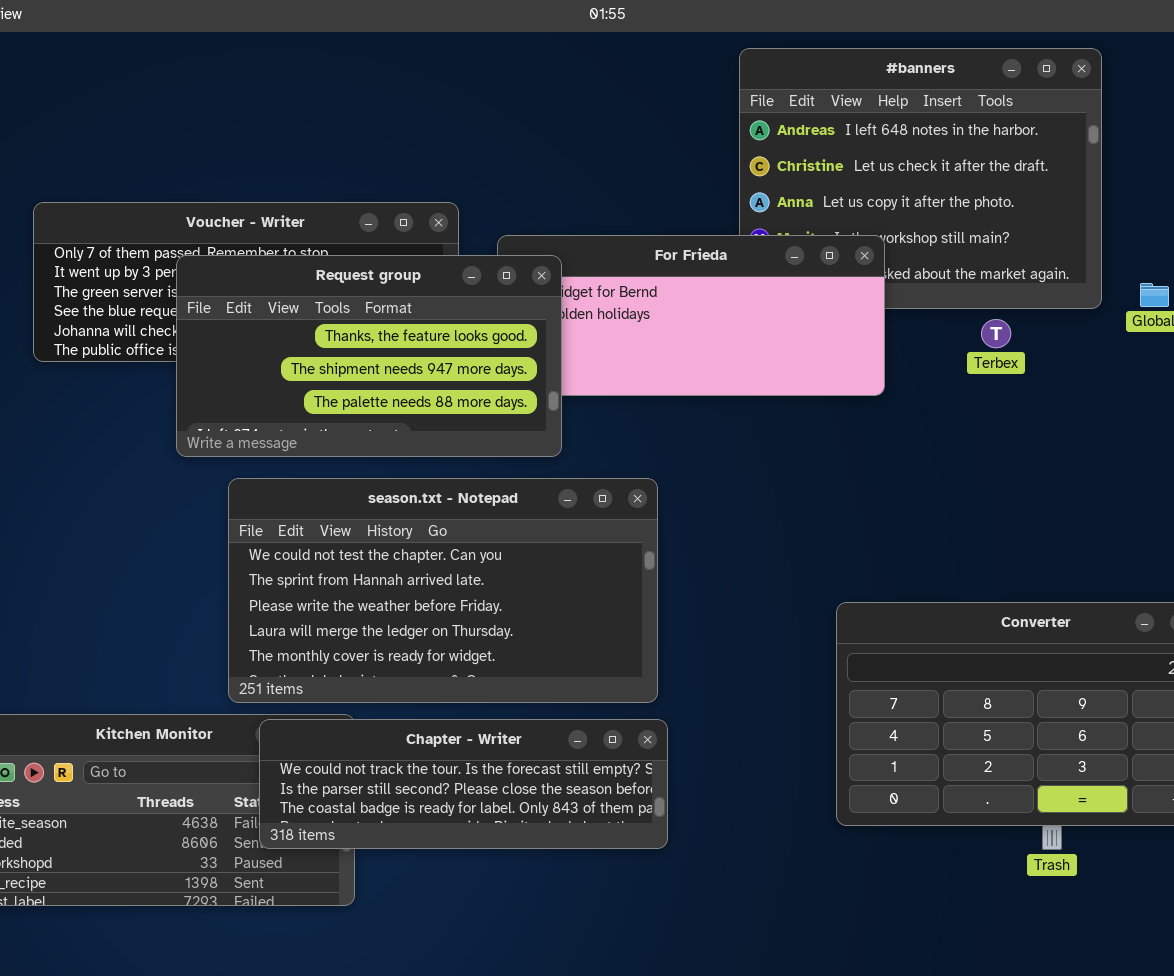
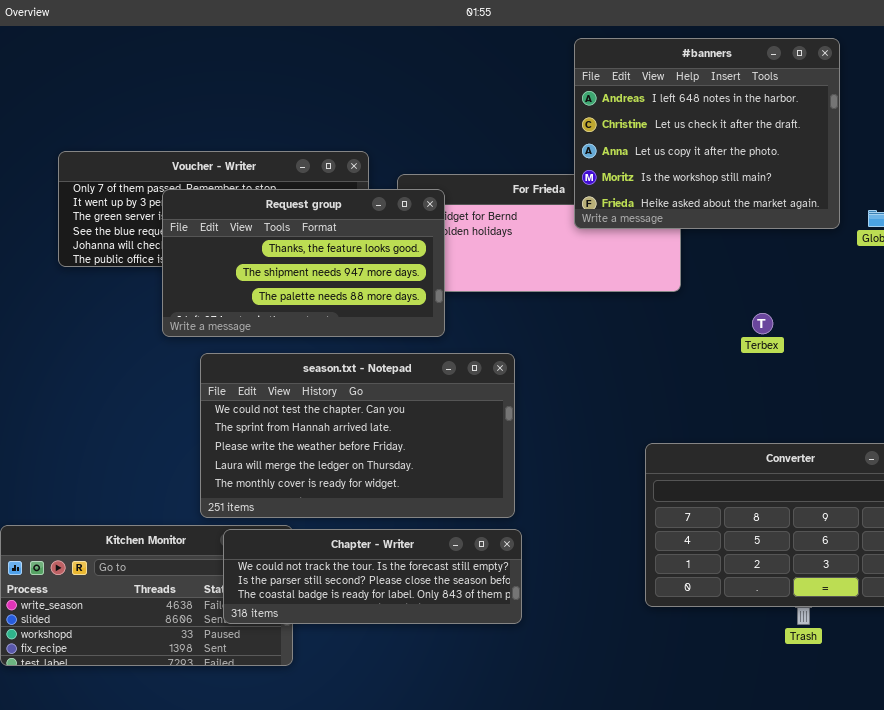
#banners: [739,48,1102,309] -> [574,38,840,229], raised
Terbex: [981,319,1011,348] -> [752,313,773,334], moved

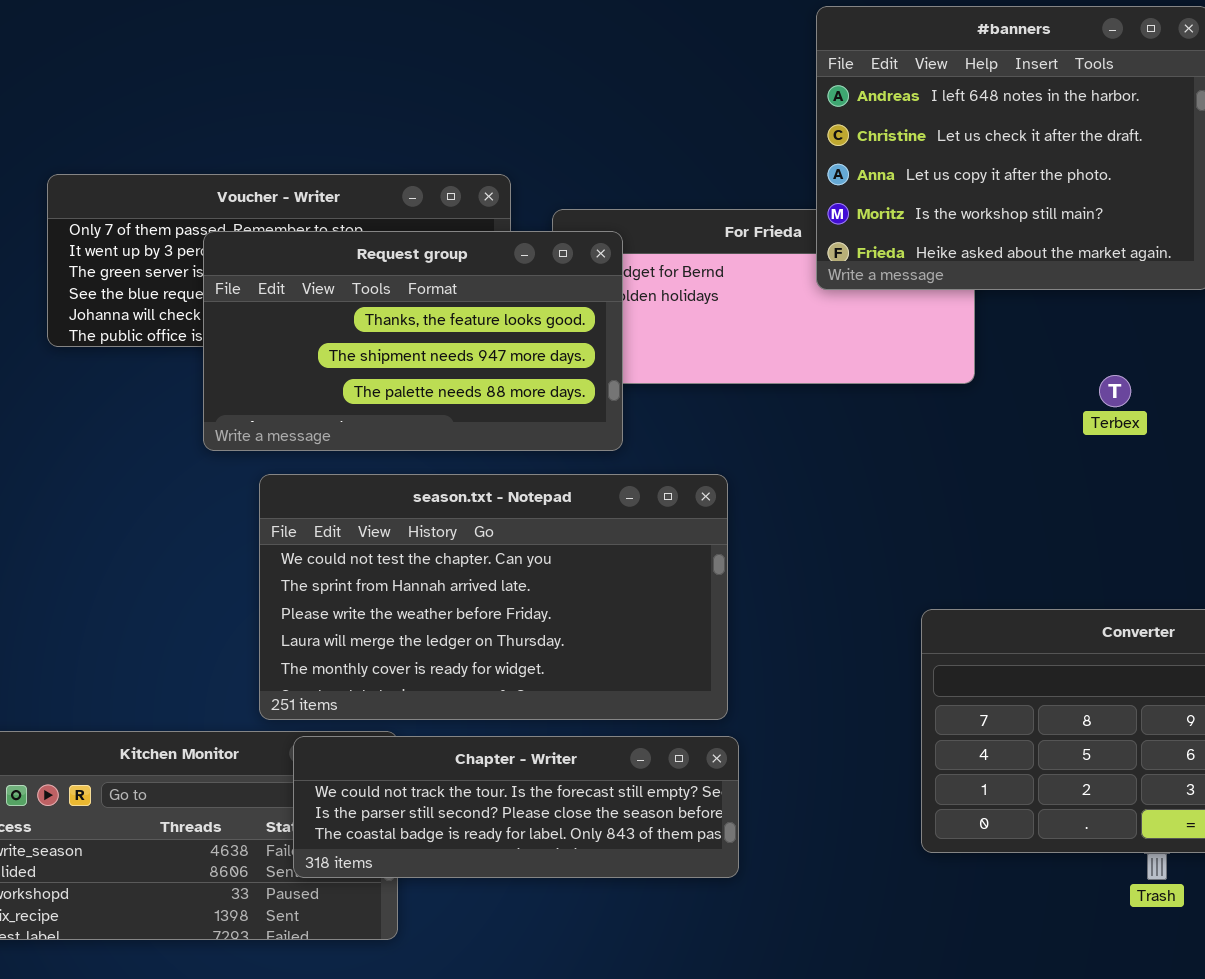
Terbex: [752,313,773,334] -> [1099,375,1131,407], moved

